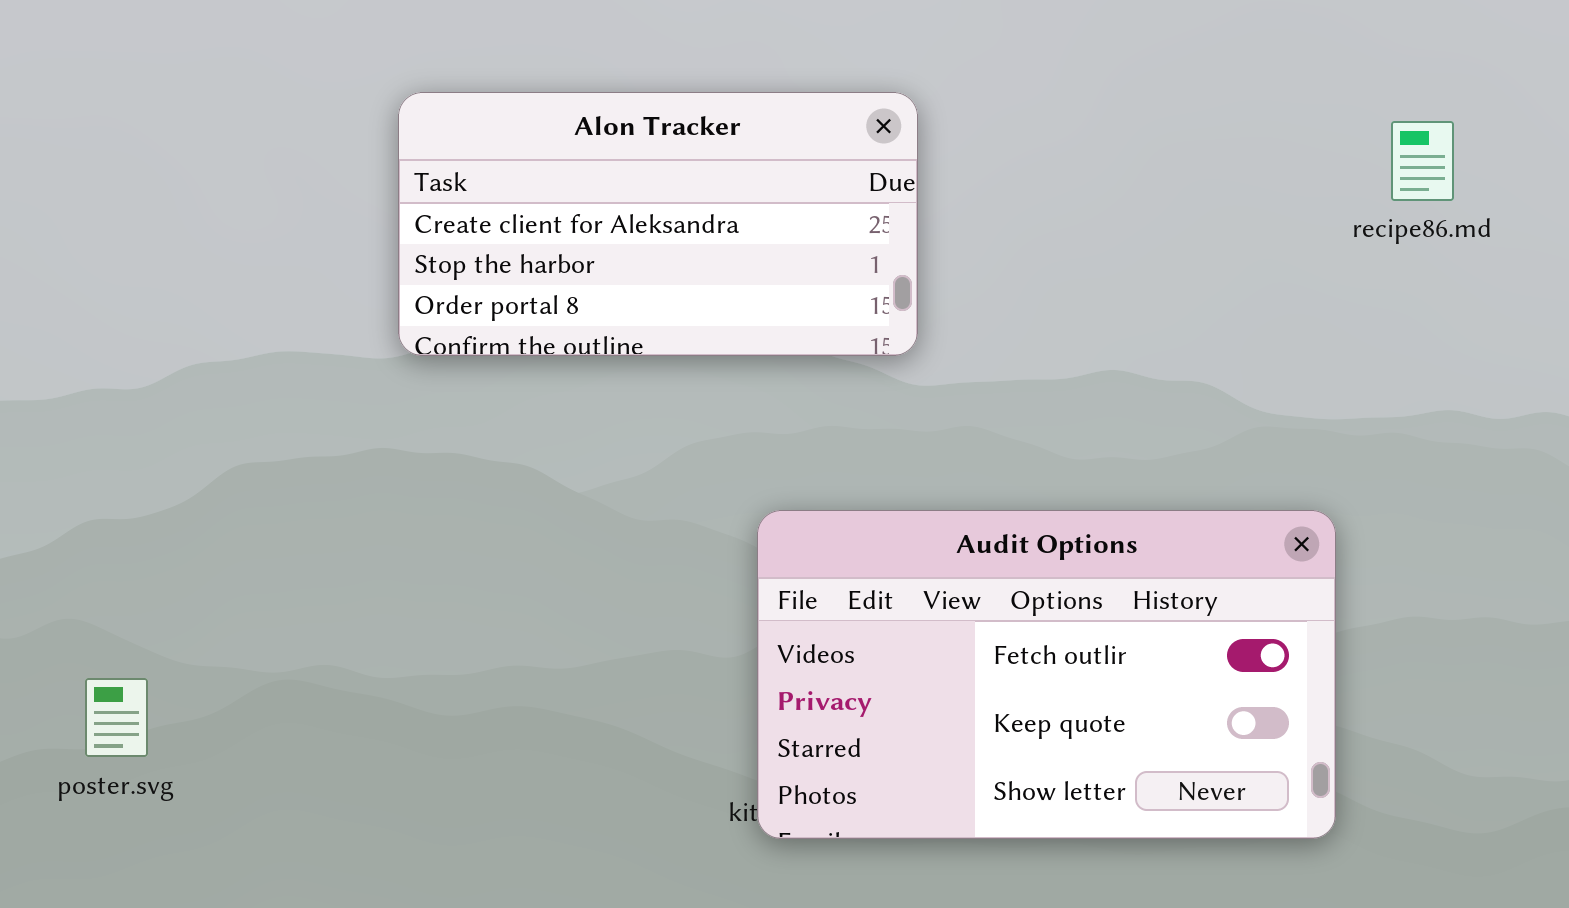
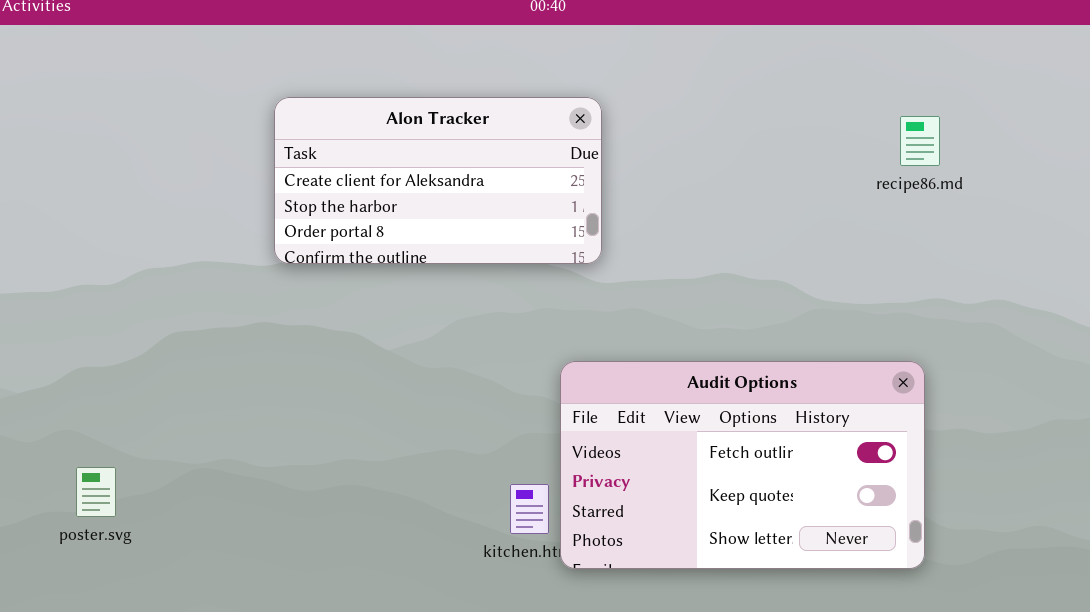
Audit Options: [757,510,1336,839] -> [560,361,925,569], moved

